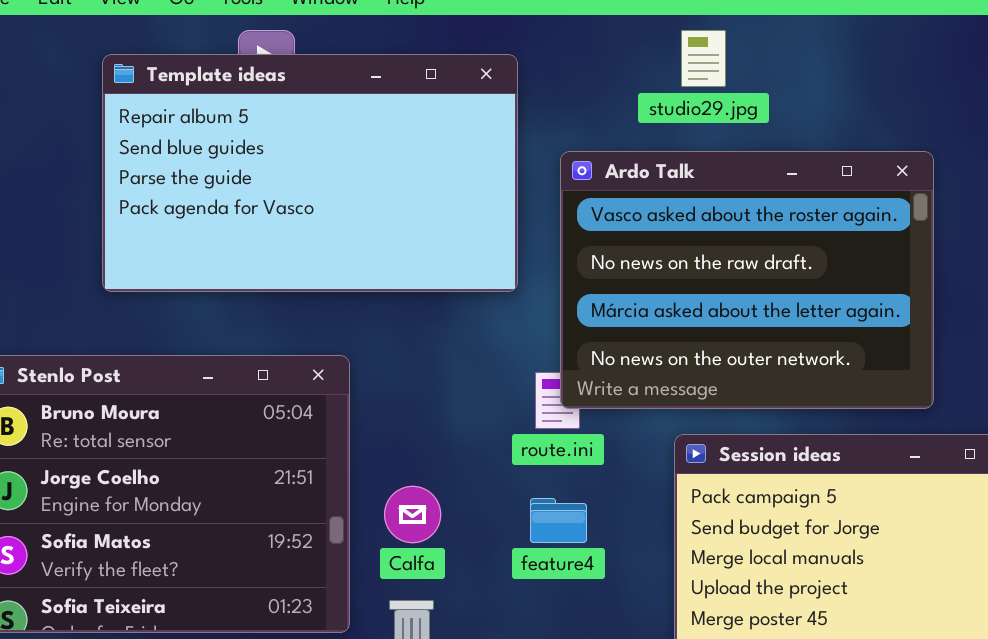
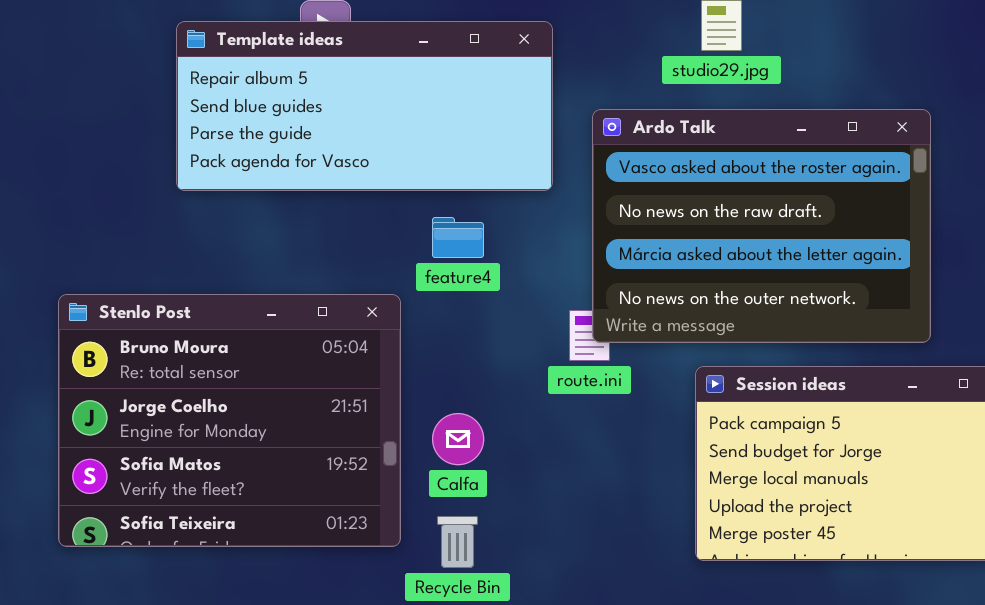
Template ideas: [102,54,518,292] -> [176,21,553,191], resized
feature4: [530,498,587,543] -> [432,217,484,258], moved

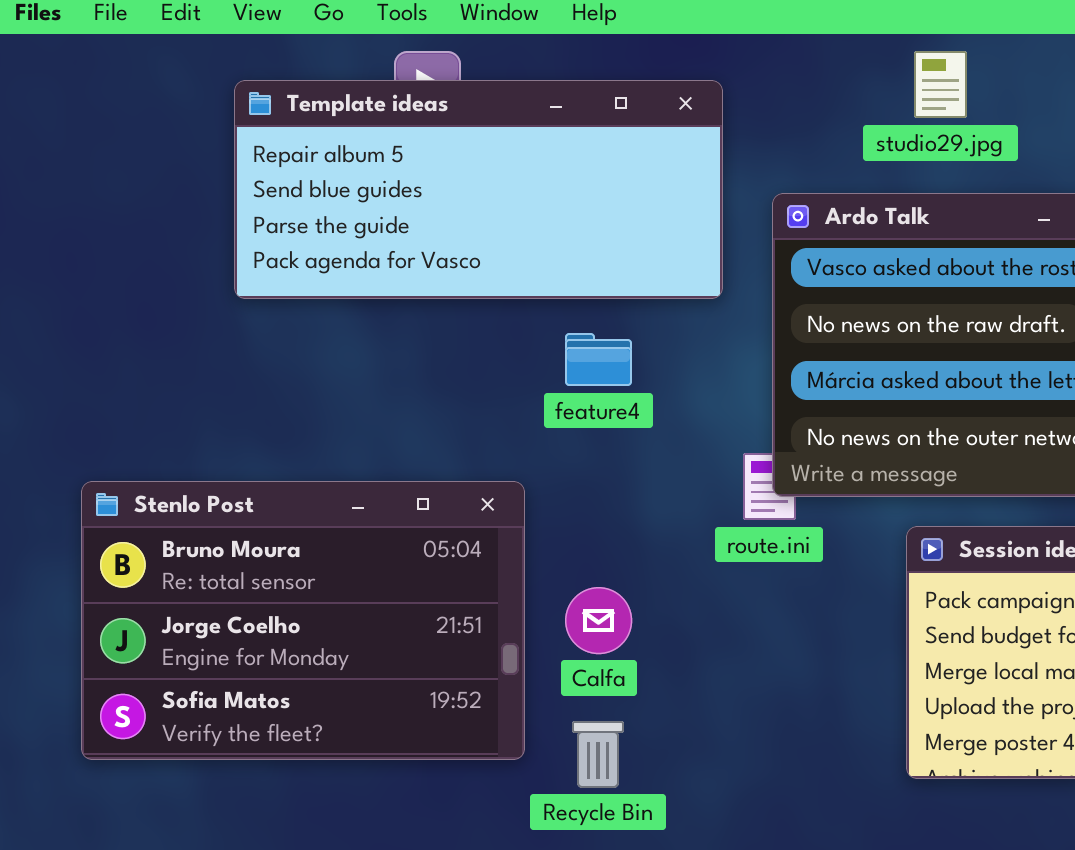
Stenlo Post: [58,294,401,547] -> [81,481,525,760], resized

